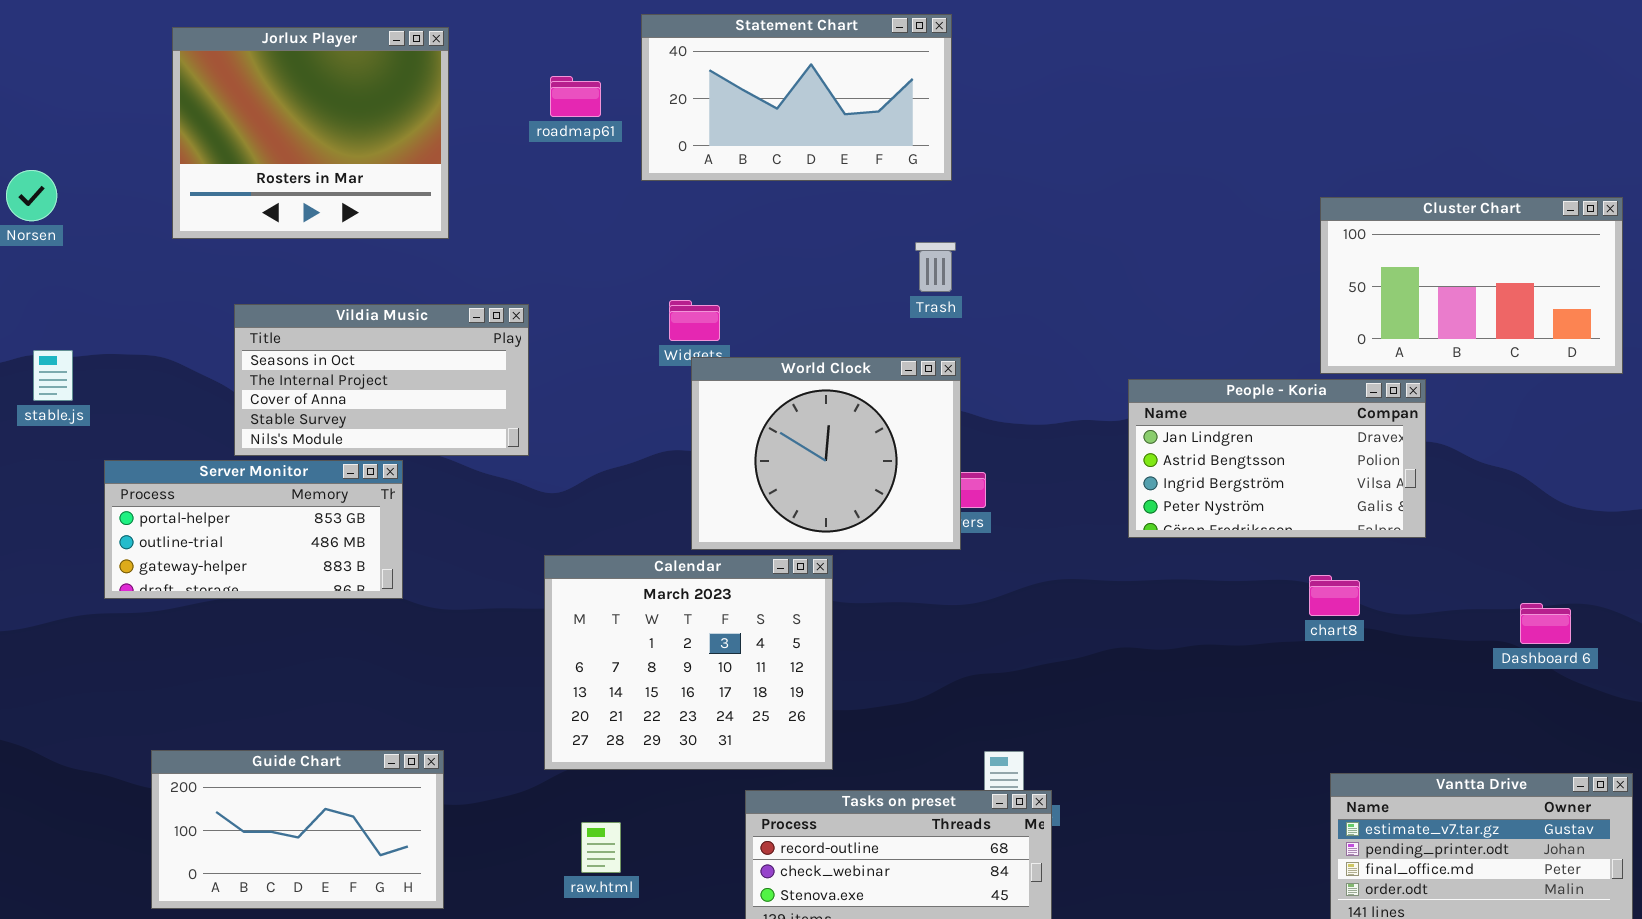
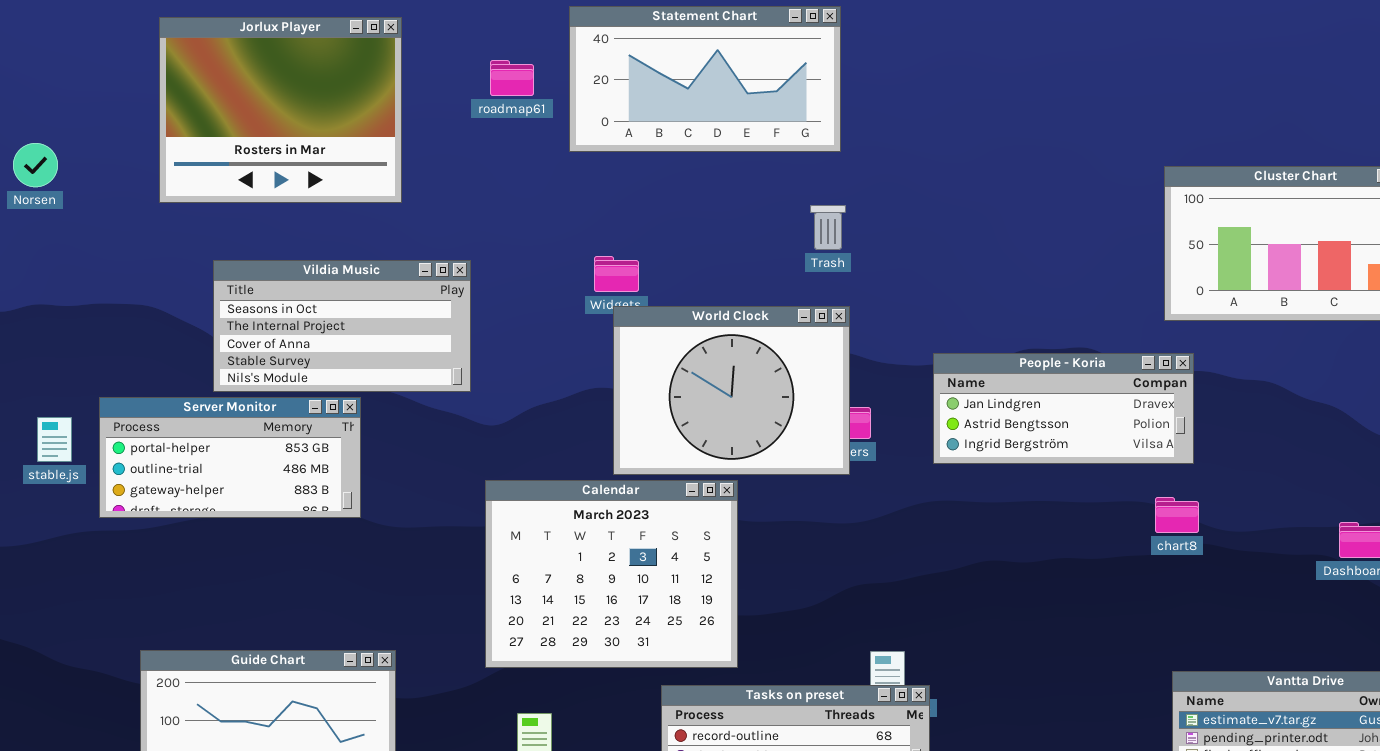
stable.js: [33,350,73,401] -> [37,417,72,462], moved
People - Koria: [1128,379,1426,538] -> [933,353,1194,464], moved, resized

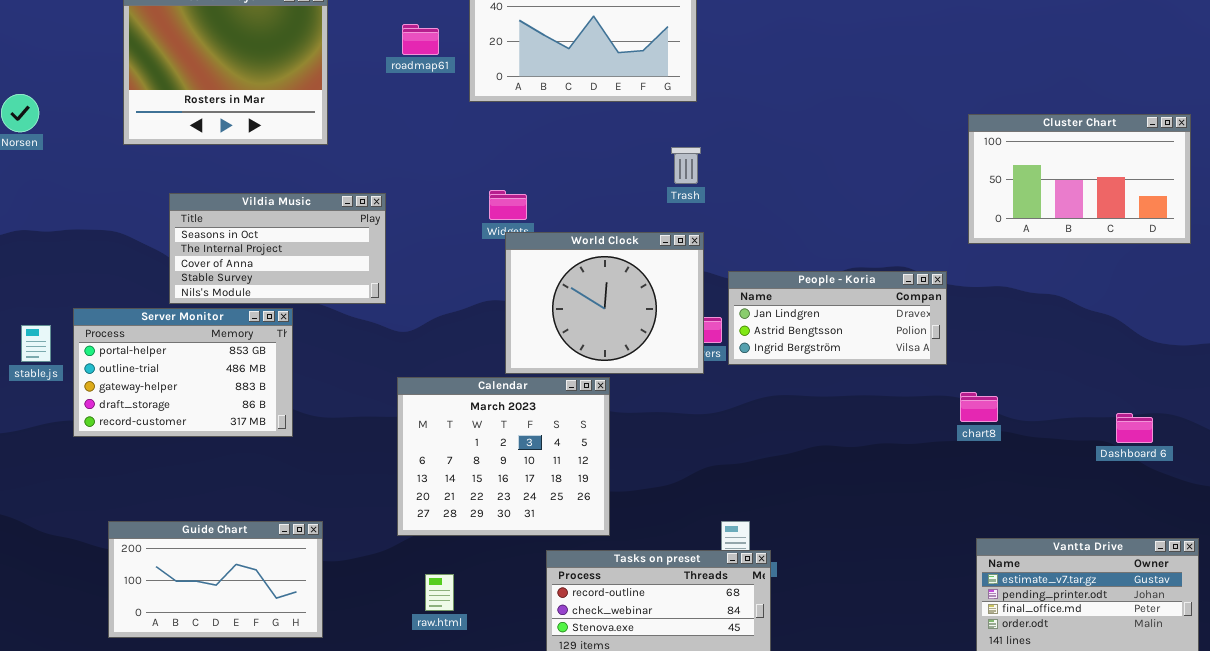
People - Koria: [933,353,1194,464] -> [728,271,947,365], moved
Server Monitor: [99,397,361,518] -> [73,308,293,437], resized

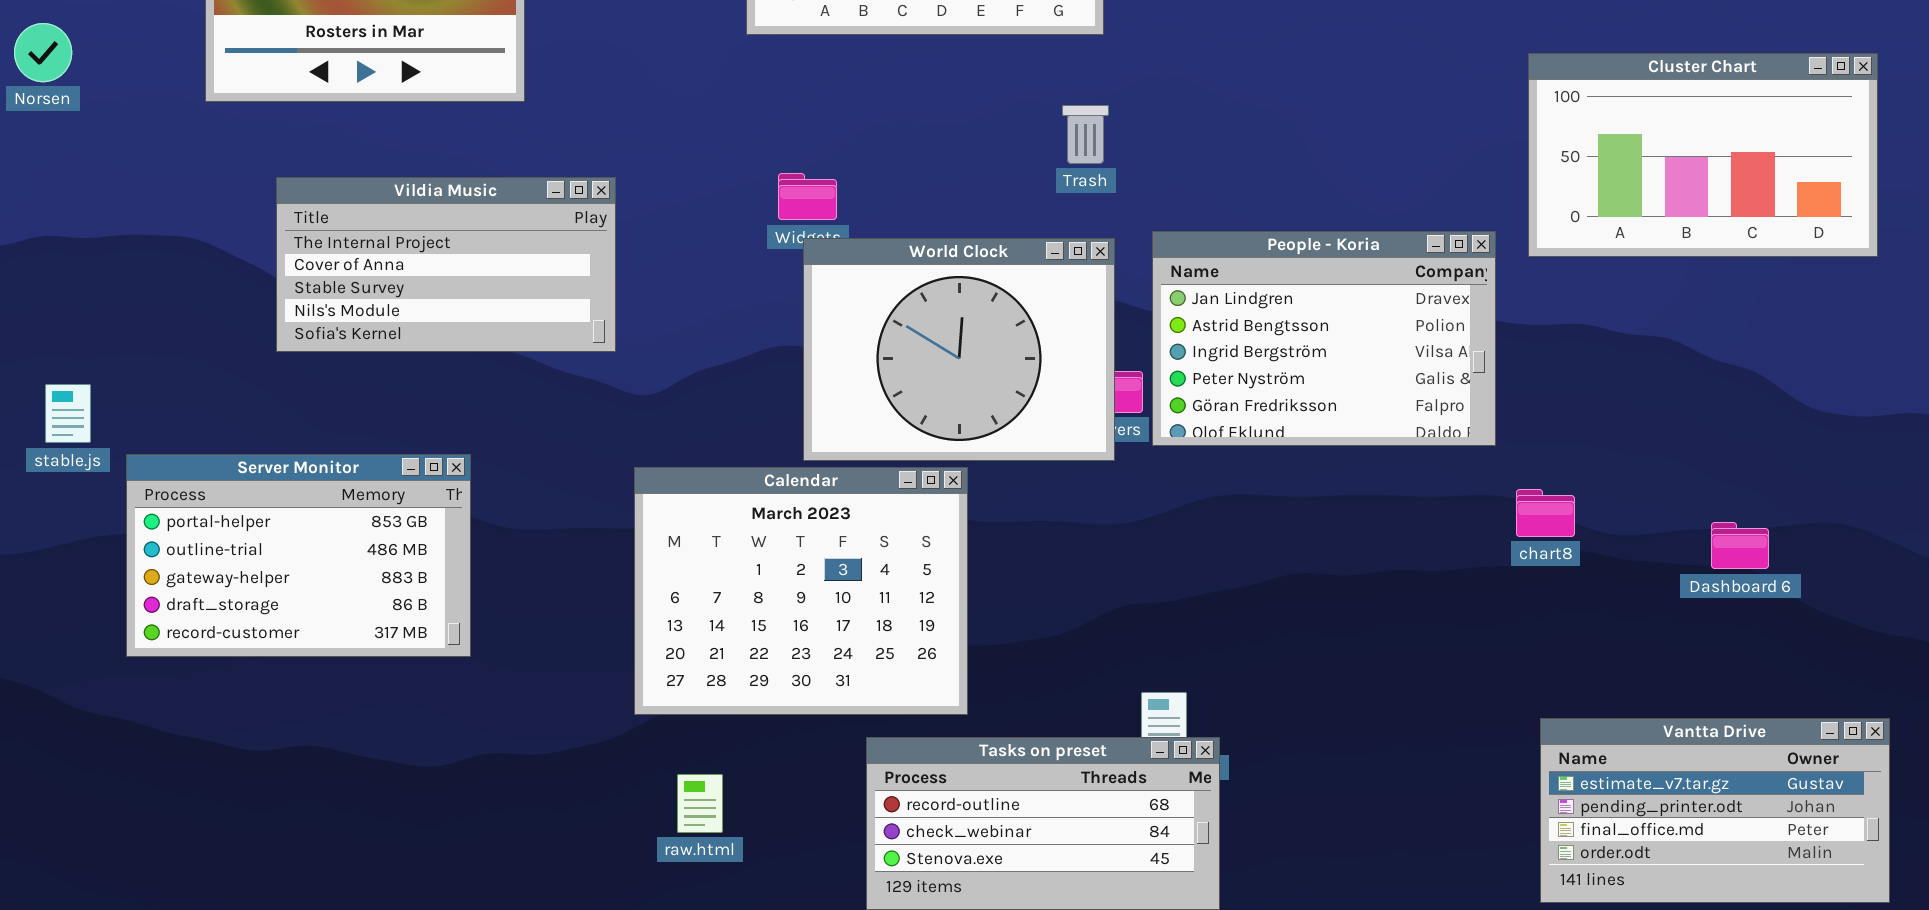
Vildia Music: [169,193,386,304] -> [276,177,616,352], scrolled down 1 row
People - Koria: [728,271,947,365] -> [1152,231,1496,446], resized
Server Monitor: [73,308,293,437] -> [126,454,471,657], moved
Dashboard 6: [1116,413,1153,443] -> [1711,522,1769,569], moved
Guide Chart: [108,521,323,638] -> none, closed

